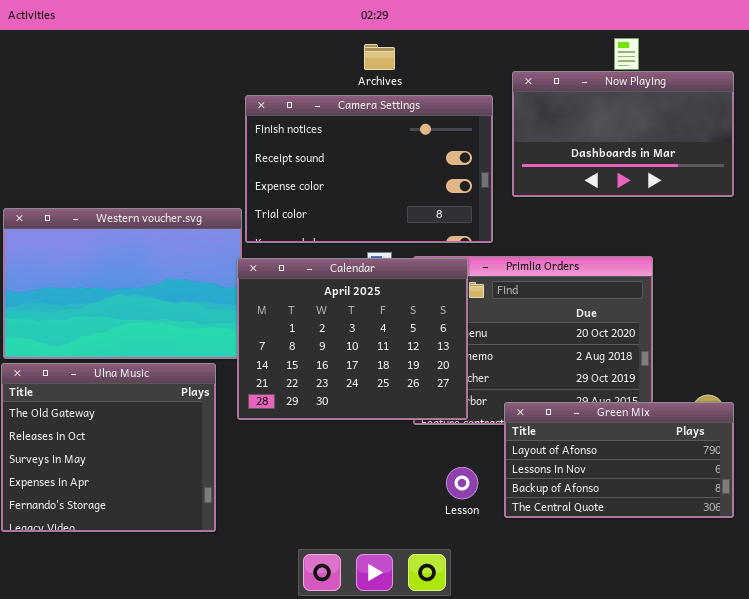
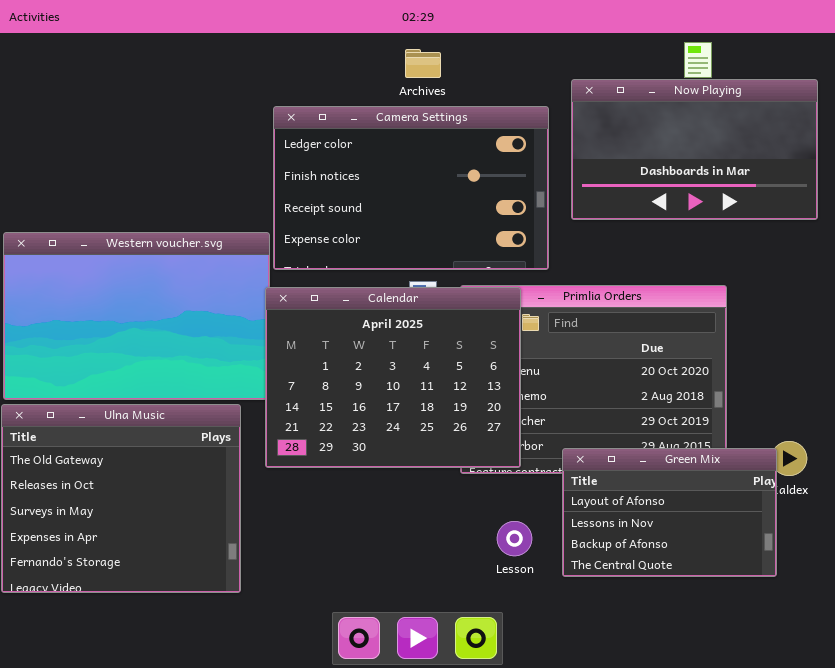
Camera Settings: [245,95,493,243] -> [273,106,549,270], scrolled up 1 row
Green Mix: [504,402,734,518] -> [562,448,777,577], resized

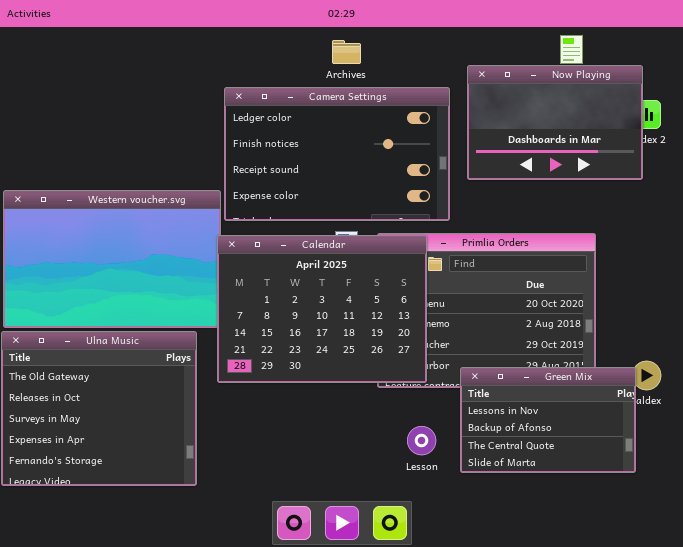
Now Playing: [571,79,818,220] -> [467,65,643,180], resized
Green Mix: [562,448,777,577] -> [460,367,636,473], scrolled down 1 row

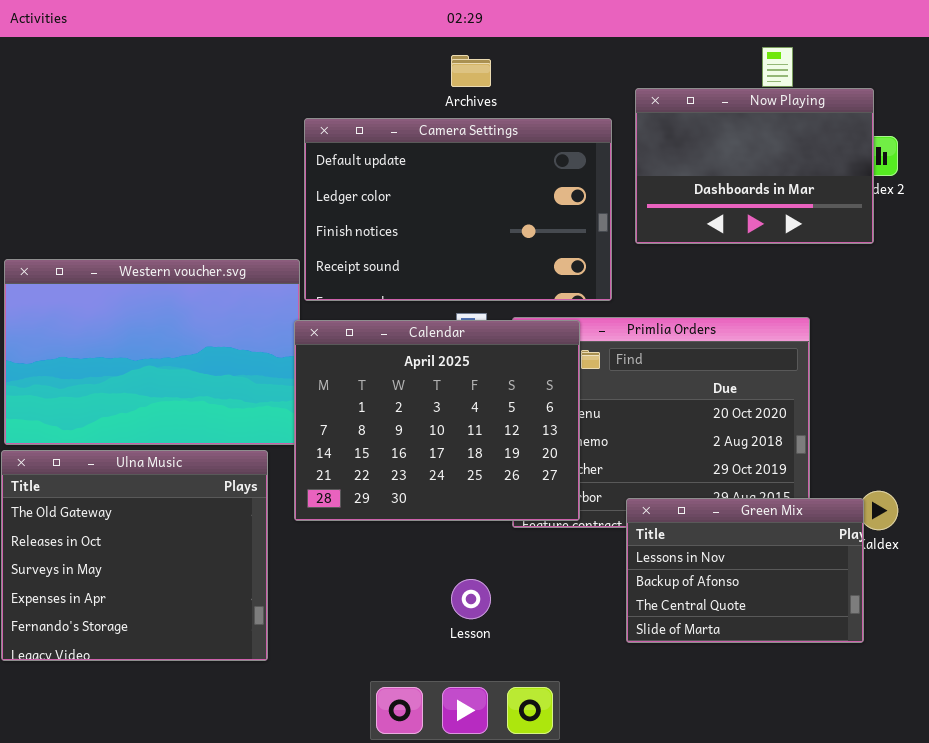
Camera Settings: [224,87,450,221] -> [304,118,612,301], scrolled up 1 row
Lesson: [407,426,436,455] -> [451,579,491,619], moved

